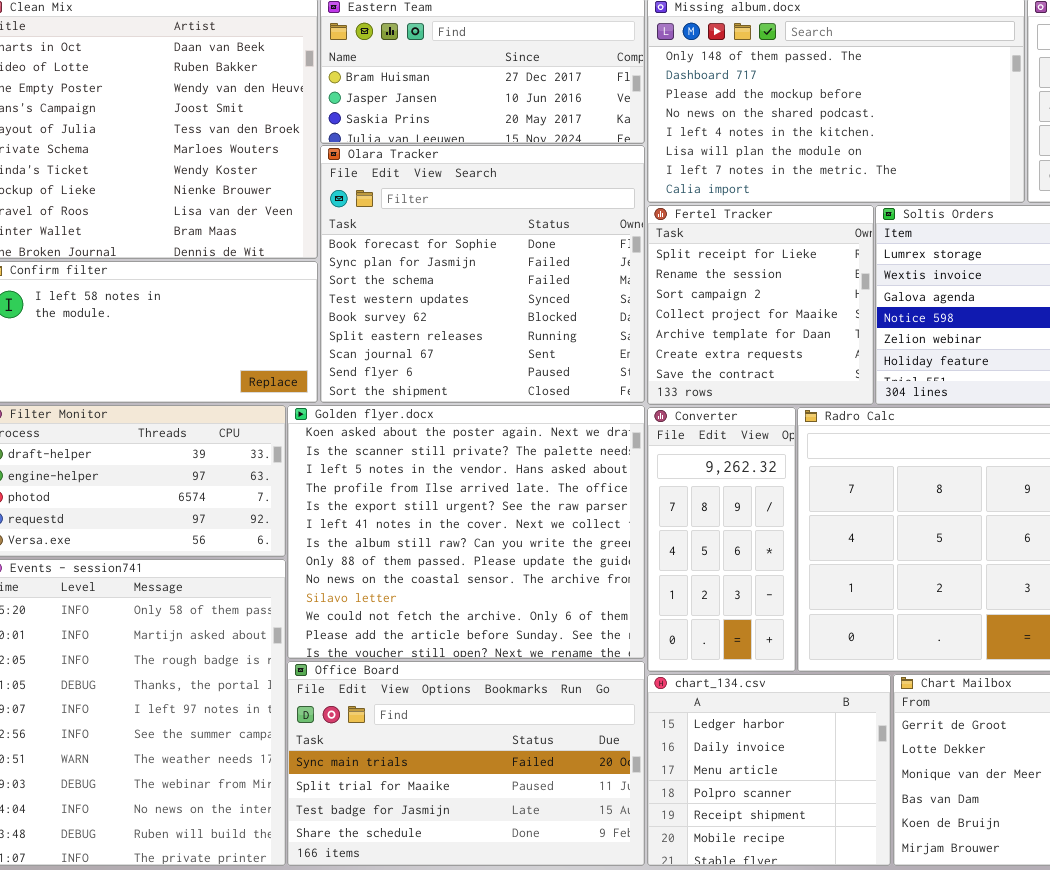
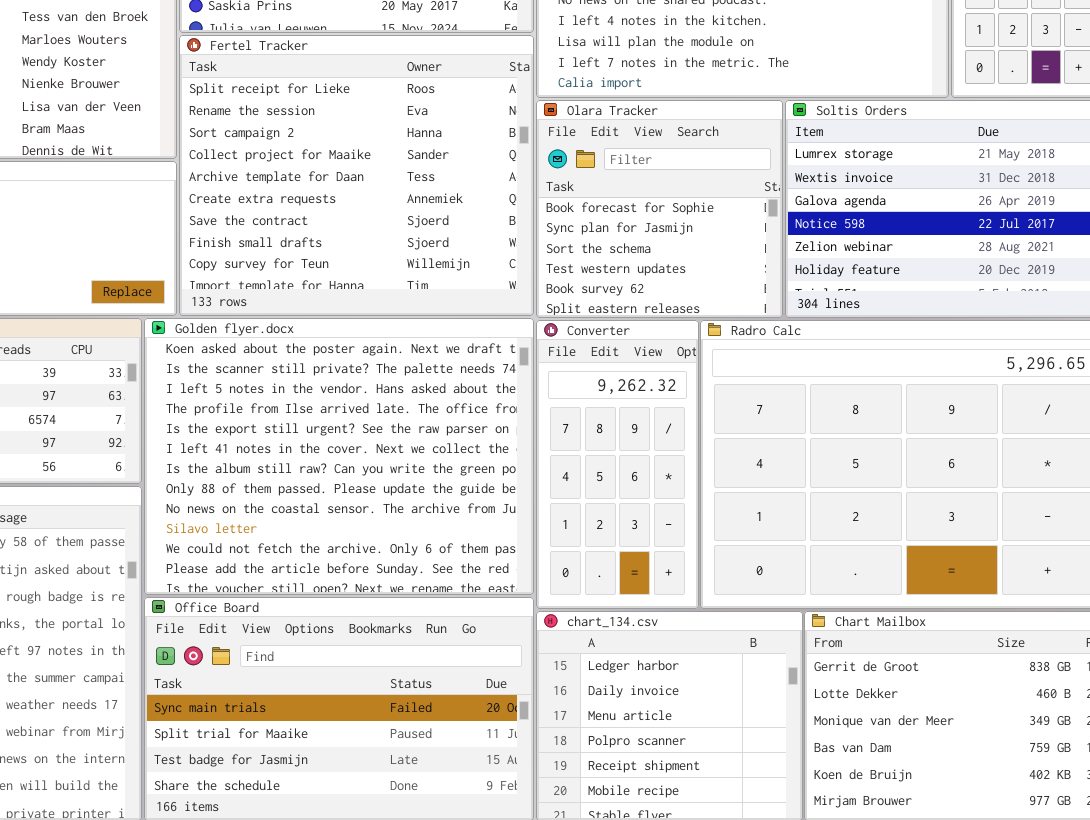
Olara Tracker: [320,145,645,403] -> [536,100,783,318], moved, resized
Fertel Tracker: [647,205,874,405] -> [179,35,534,316], moved, resized

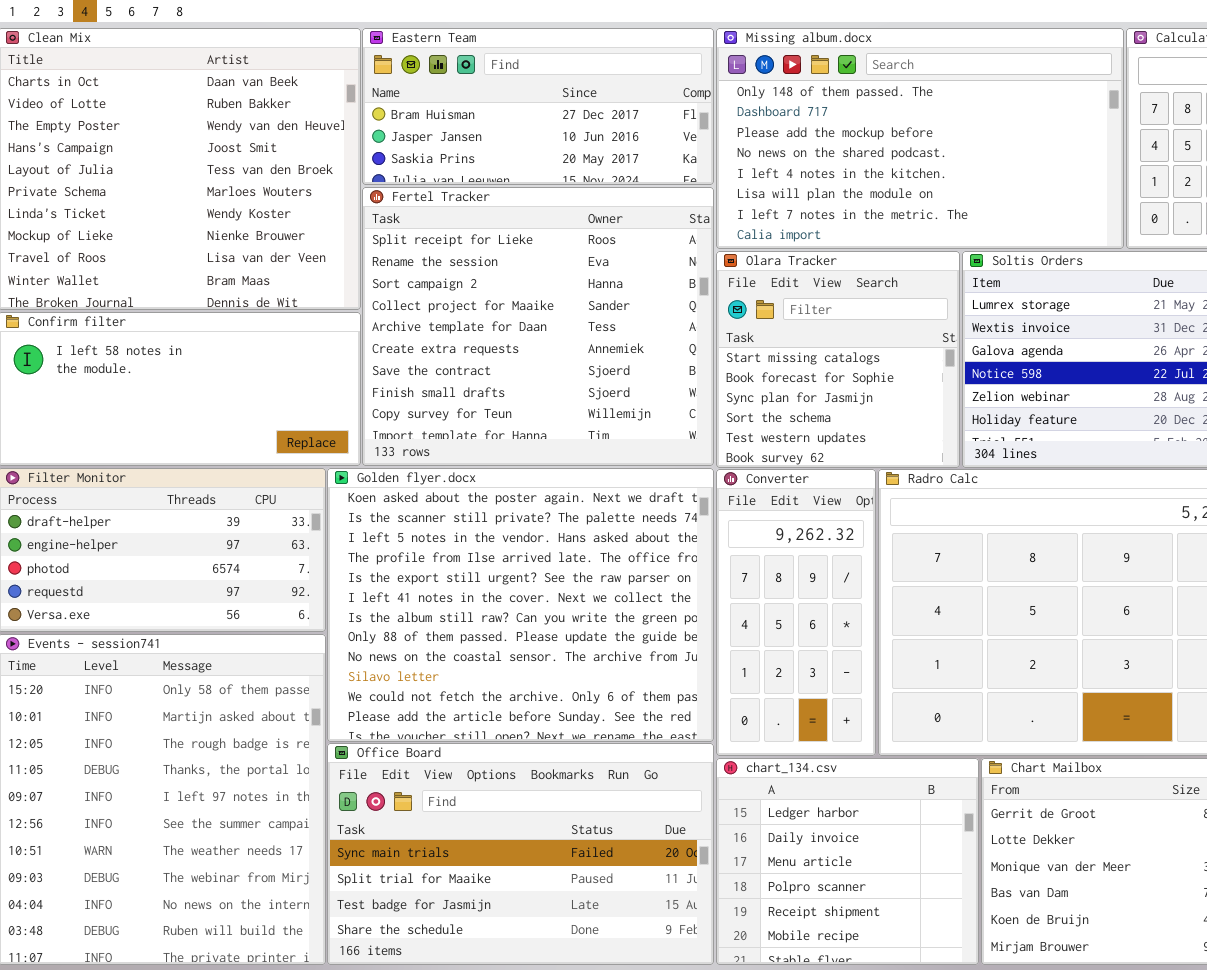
Olara Tracker: [536,100,783,318] -> [716,251,960,468], scrolled up 1 row

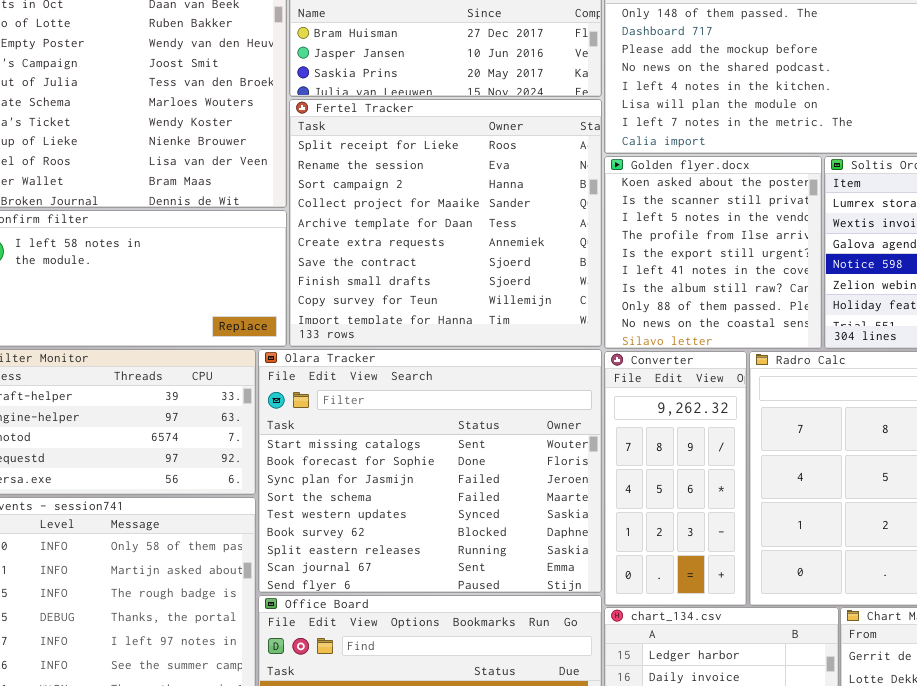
Olara Tracker: [716,251,960,468] -> [258,349,602,593], moved, resized
Golden flyer.docx: [327,468,714,742] -> [604,156,822,349], moved, resized

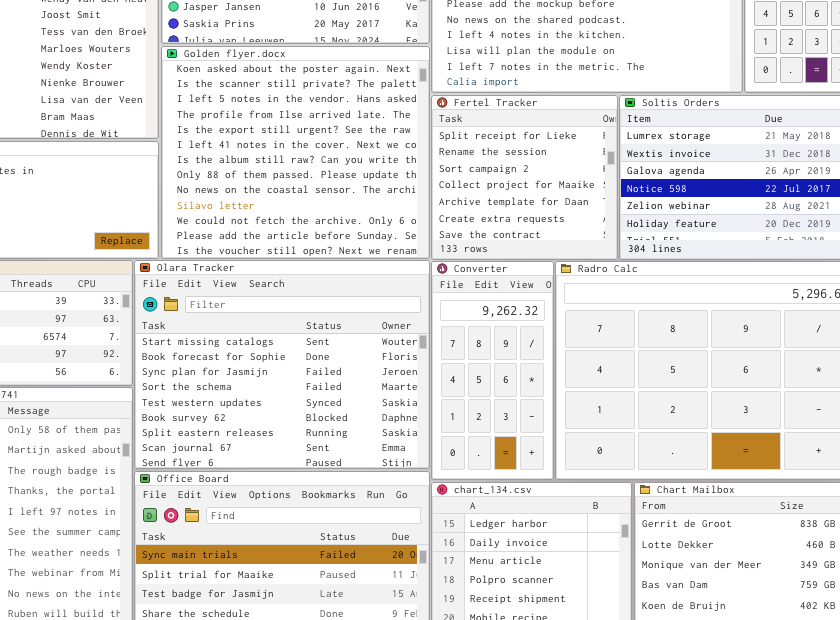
Fertel Tracker: [289,99,602,347] -> [431,95,618,260], moved, resized
Golden flyer.docx: [604,156,822,349] -> [161,46,430,259], moved, resized

